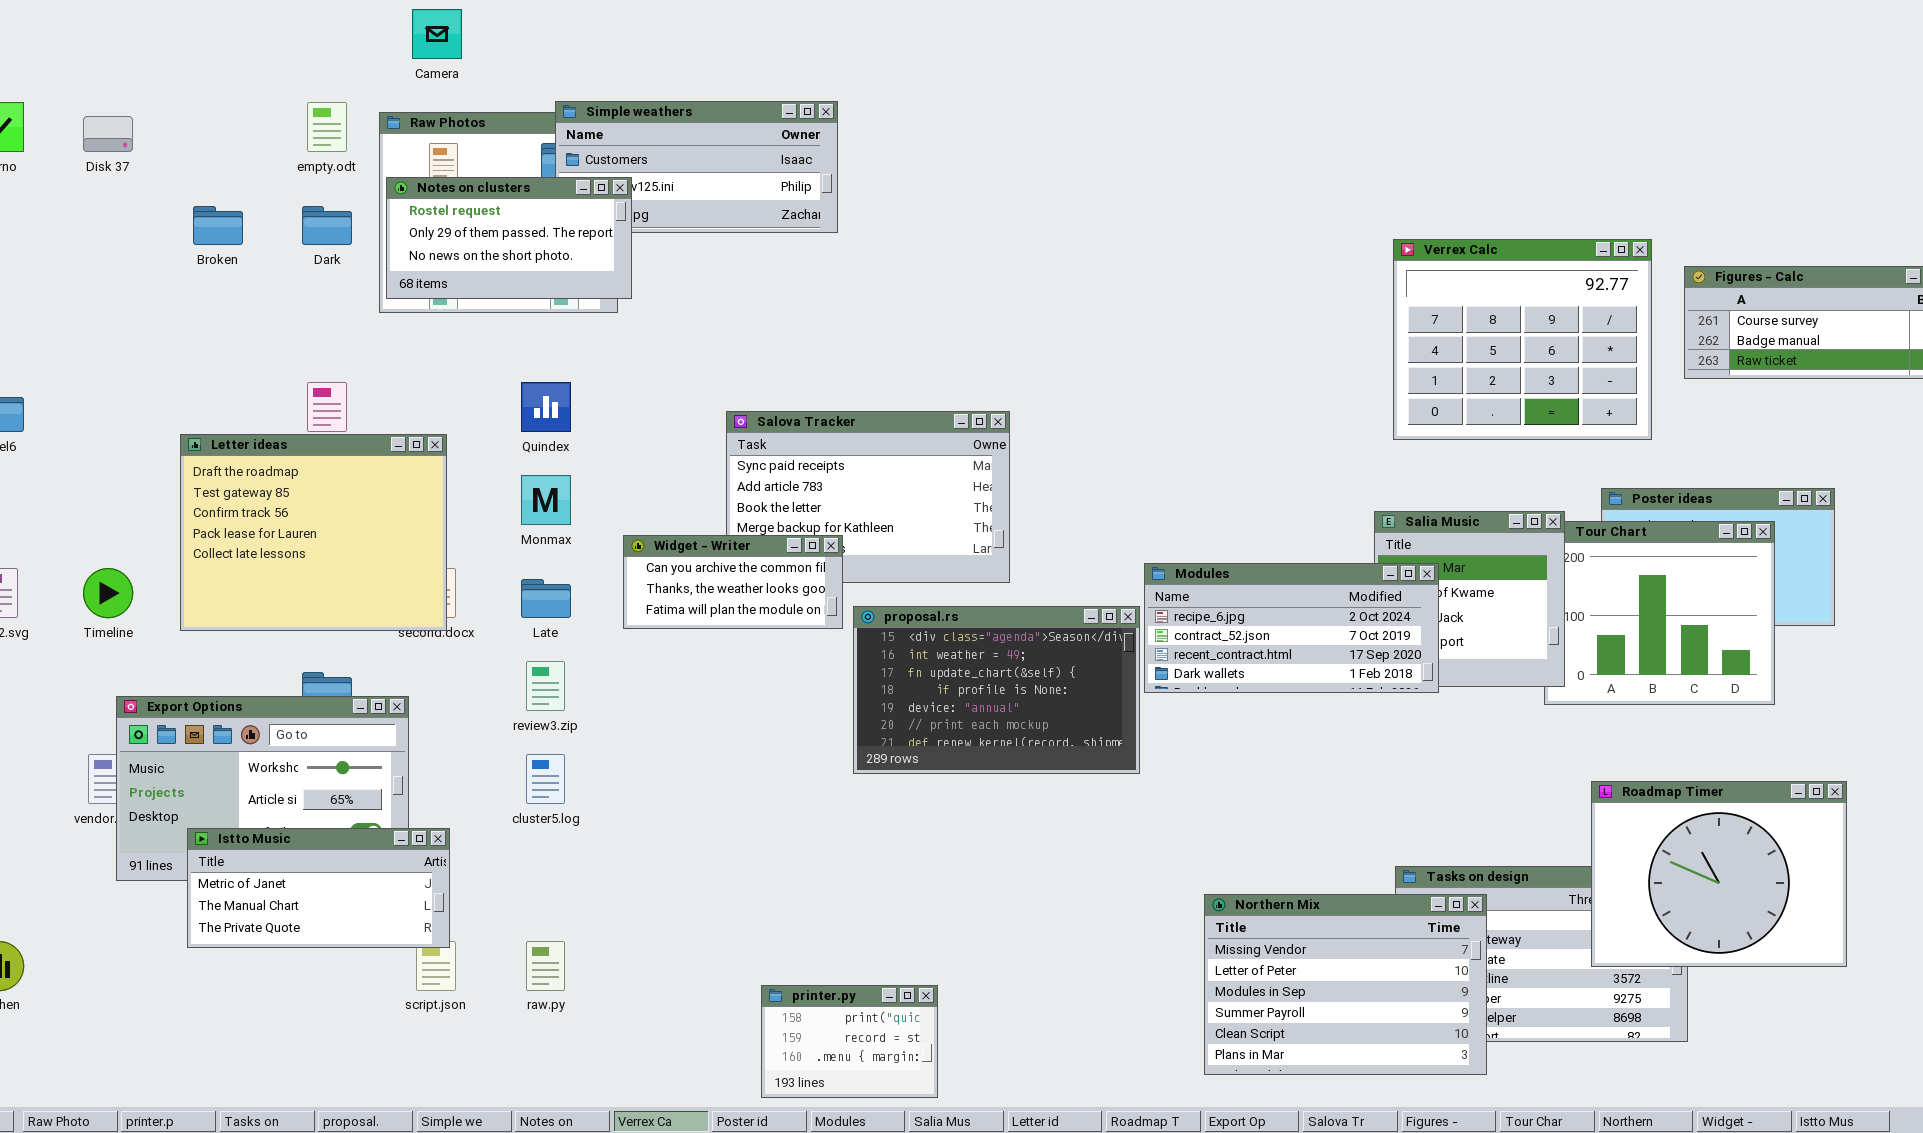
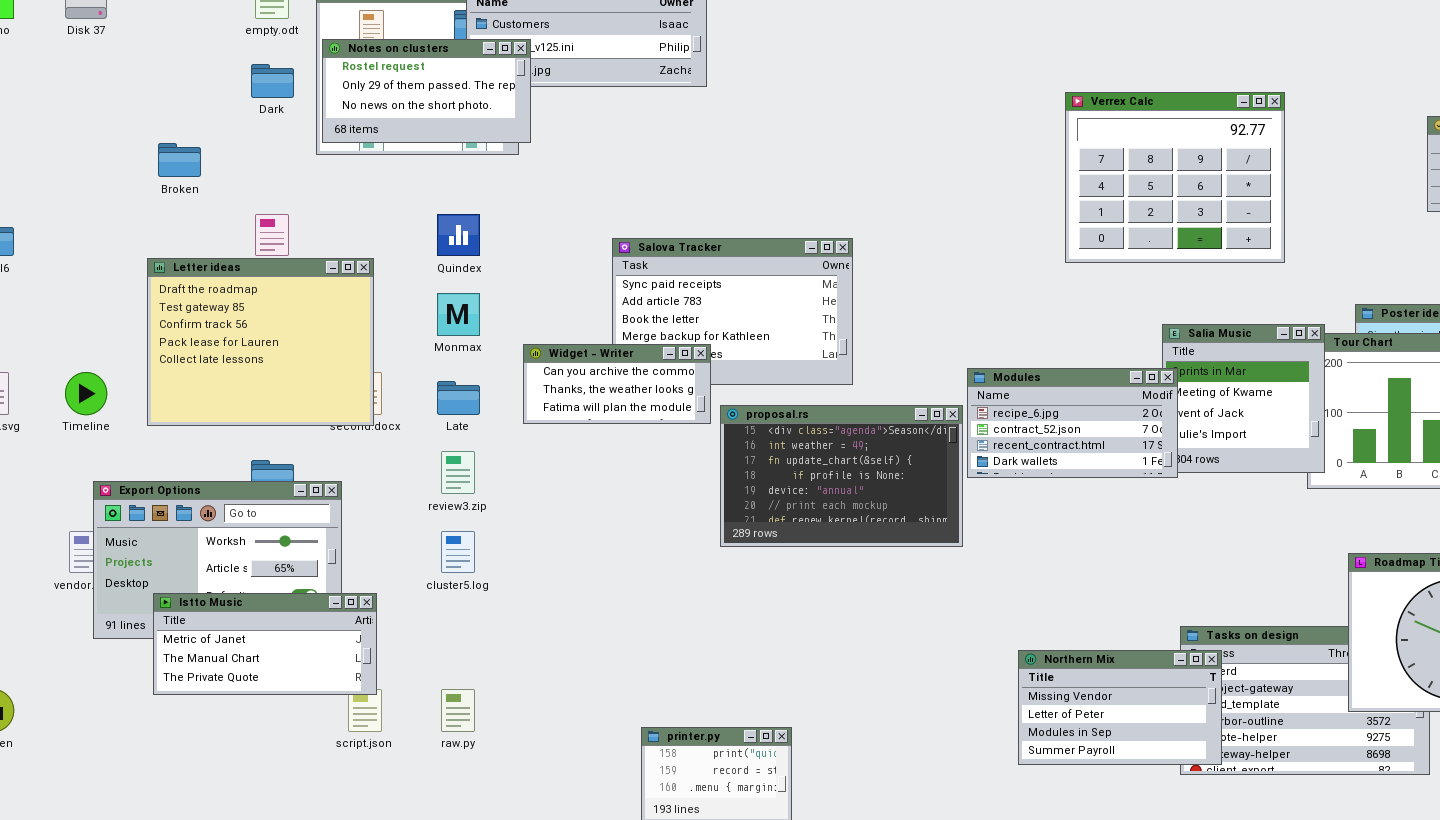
Broken: [193,206,243,245] -> [158,143,201,177], moved
Verrex Calc: [1393,239,1652,440] -> [1065,92,1285,263], moved
Modules: [1144,563,1439,693] -> [967,368,1178,478], resized
Northern Mix: [1204,894,1487,1075] -> [1018,650,1222,765], resized

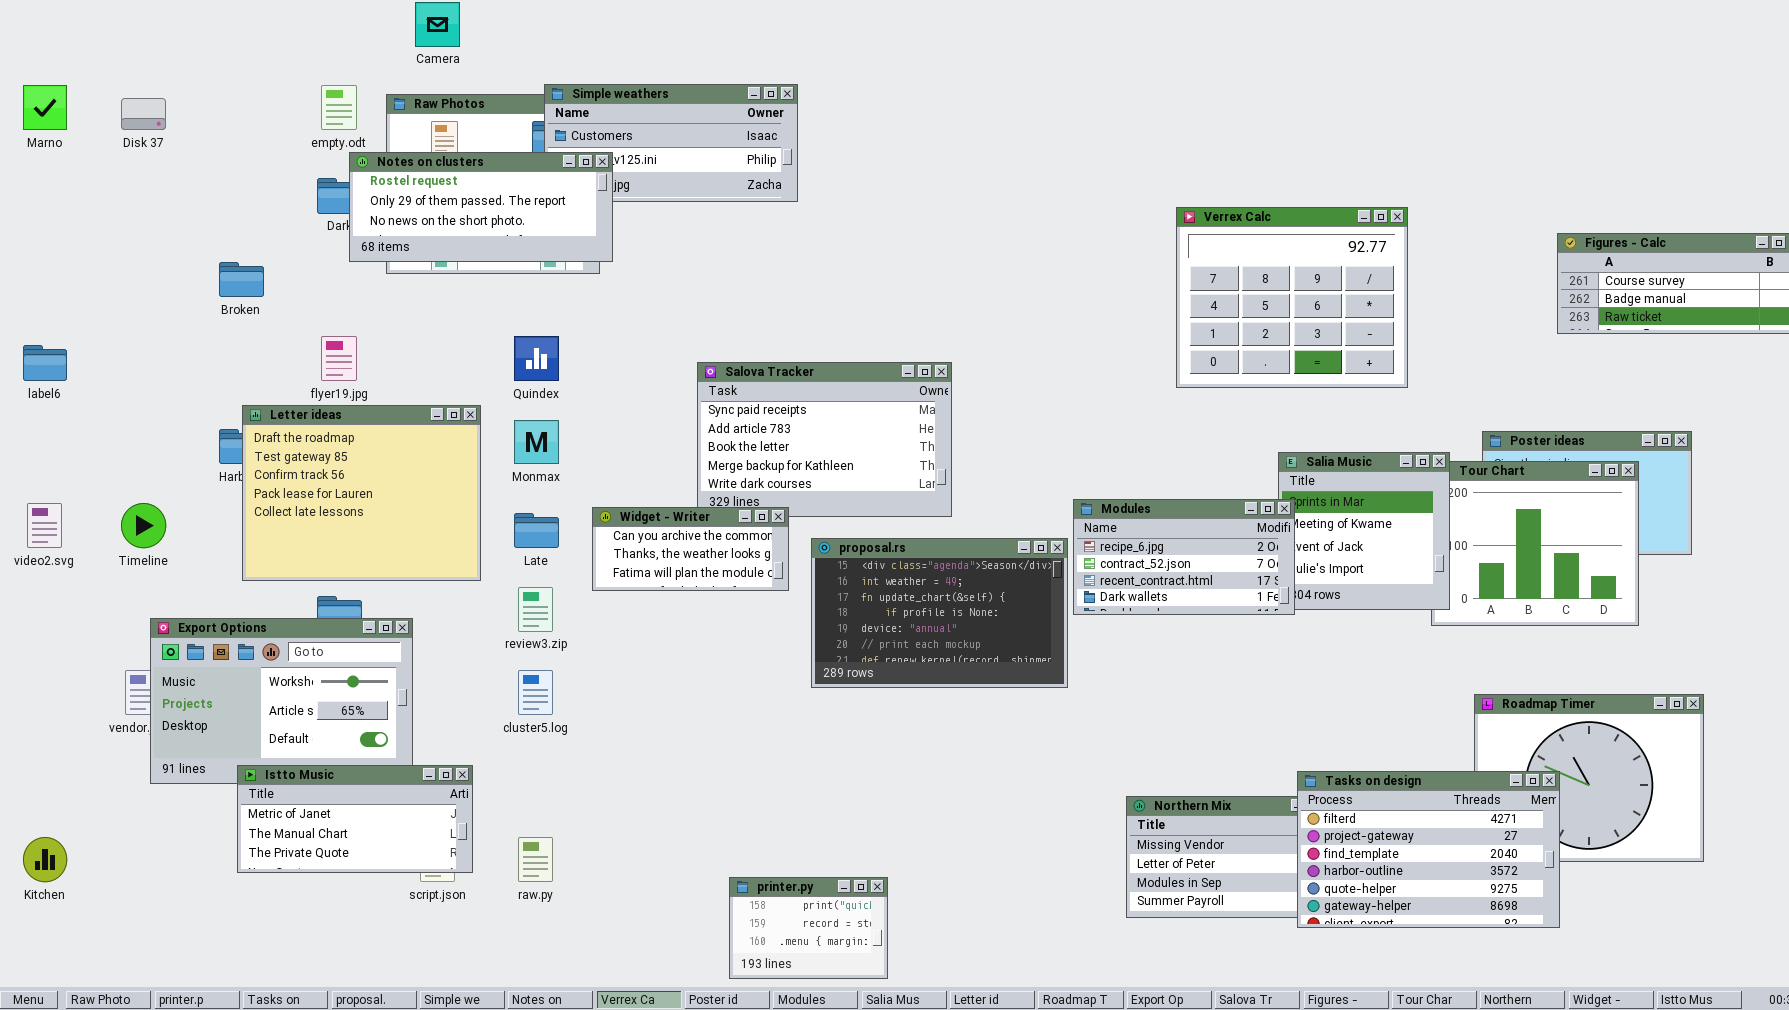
Notes on clusters: [322,39,531,143] -> [349,152,613,262], resized
Letter ideas: [147,258,374,426] -> [242,405,481,581], moved
Widget - Writer: [523,344,711,424] -> [592,507,789,591], moved
Istto Music: [153,593,377,695] -> [237,765,473,873], moved
Tasks on design: [1180,626,1430,775] -> [1297,771,1560,928], raised

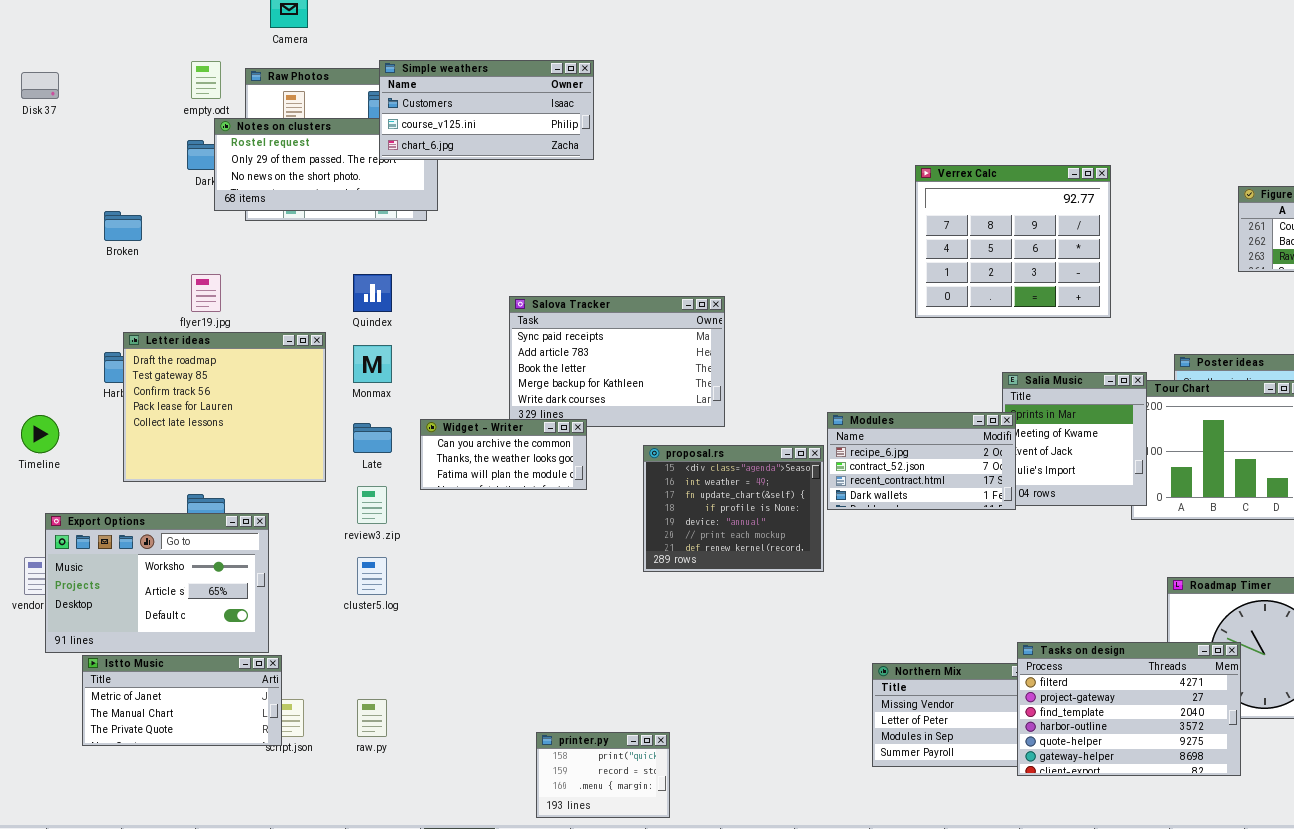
Simple weathers: [544,84,798,202] -> [379,60,594,160], raised
proposal.rs: [811,538,1068,688] -> [643,445,824,572], resized
Istto Music: [237,765,473,873] -> [82,655,282,746], moved

